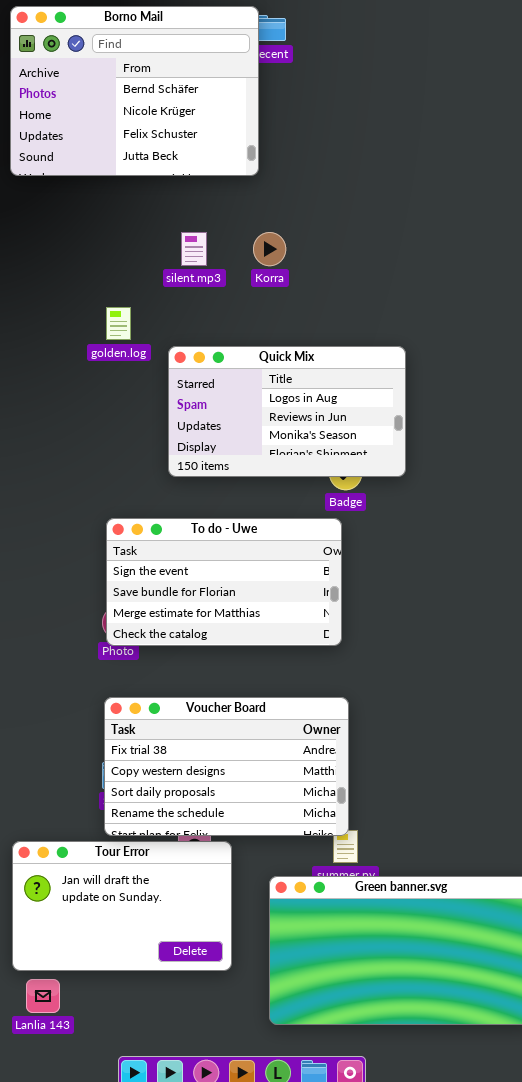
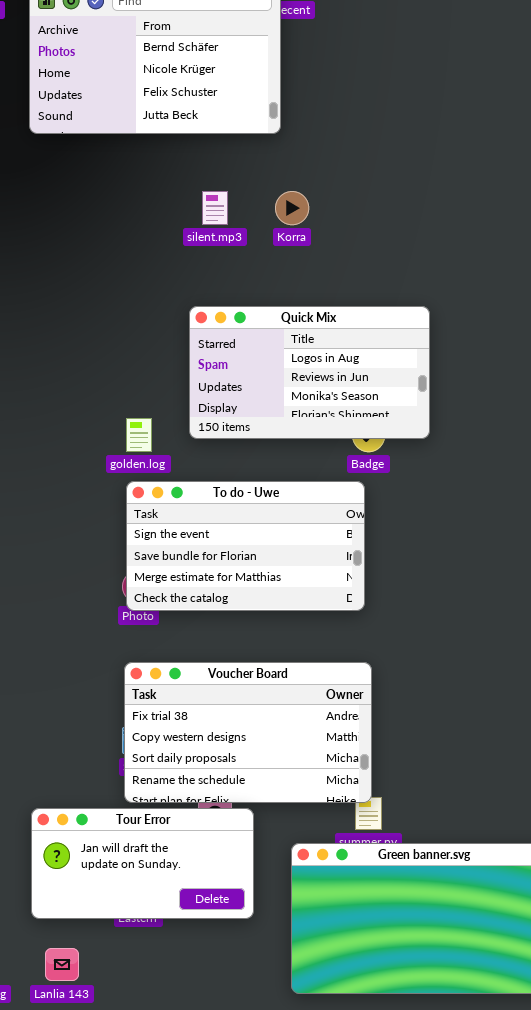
golden.log: [106,307,131,340] -> [126,418,152,452], moved
Tour Error: [12,841,232,971] -> [31,808,254,919], resized

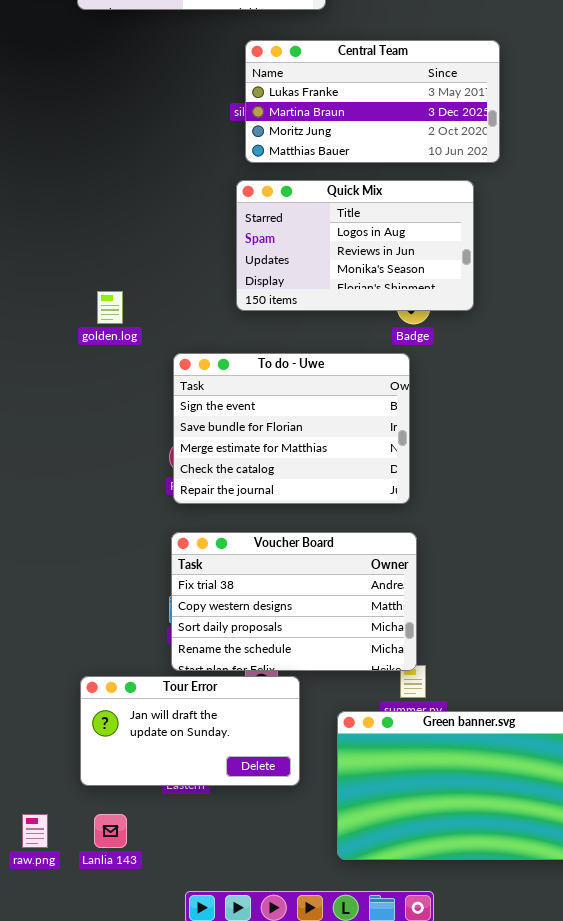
Central Team: none -> [245,40,500,163], opened
golden.log: [126,418,152,452] -> [97,291,123,324], moved
To do - Uwe: [126,481,365,611] -> [173,353,410,504], resized

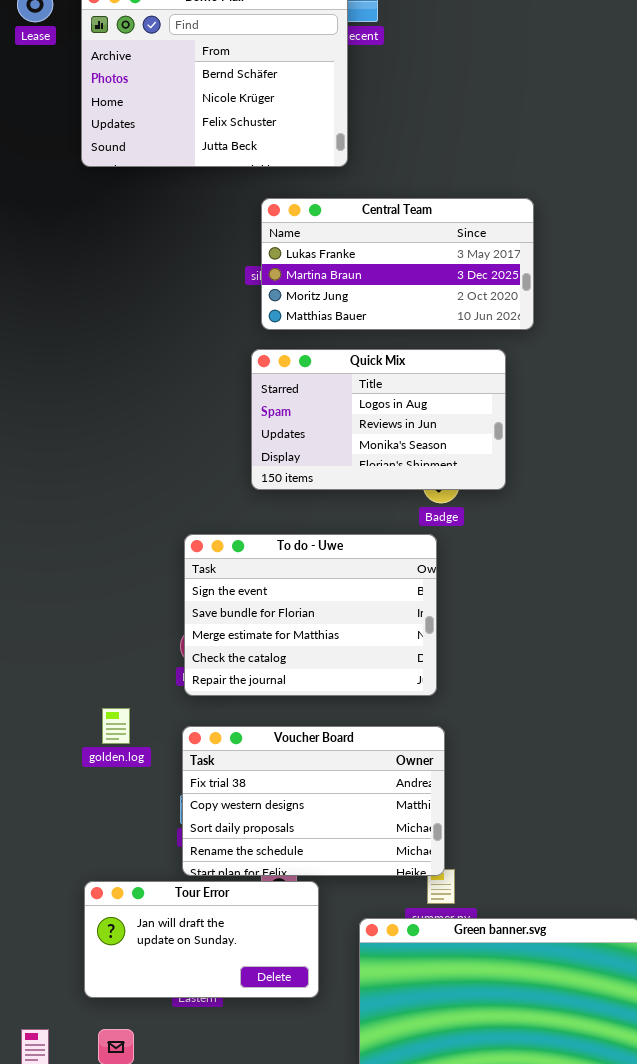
golden.log: [97,291,123,324] -> [102,708,130,744], moved

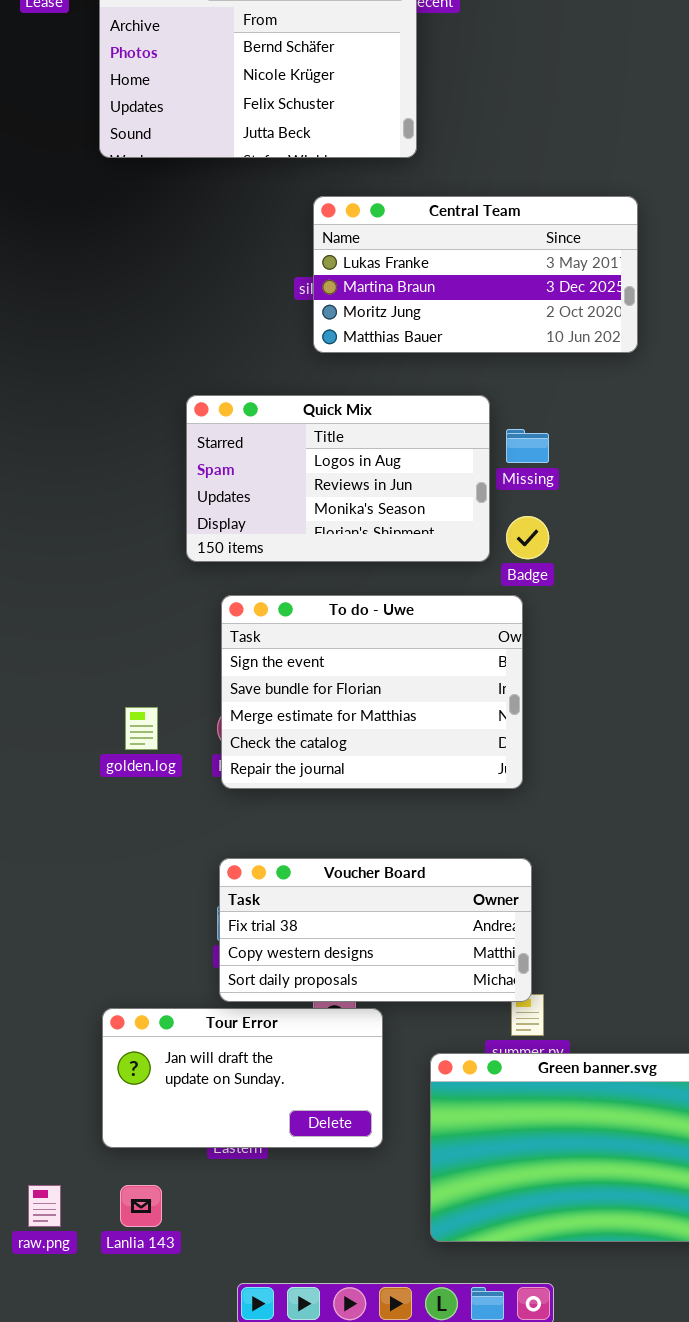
Quick Mix: [251,349,506,490] -> [186,395,490,562], moved
golden.log: [102,708,130,744] -> [125,707,158,750], moved
Voucher Board: [182,726,445,876] -> [219,858,532,1002], resized

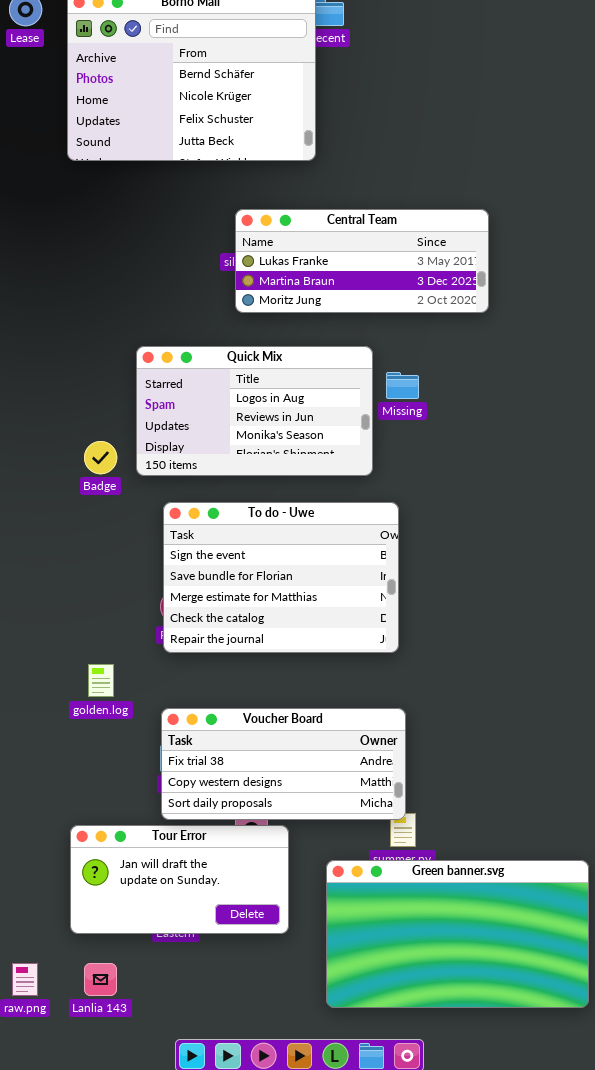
Central Team: [313,196,638,353] -> [235,209,489,313], resized
Badge: [506,516,549,559] -> [84,441,117,474], moved
golden.log: [125,707,158,750] -> [88,664,114,697], moved

